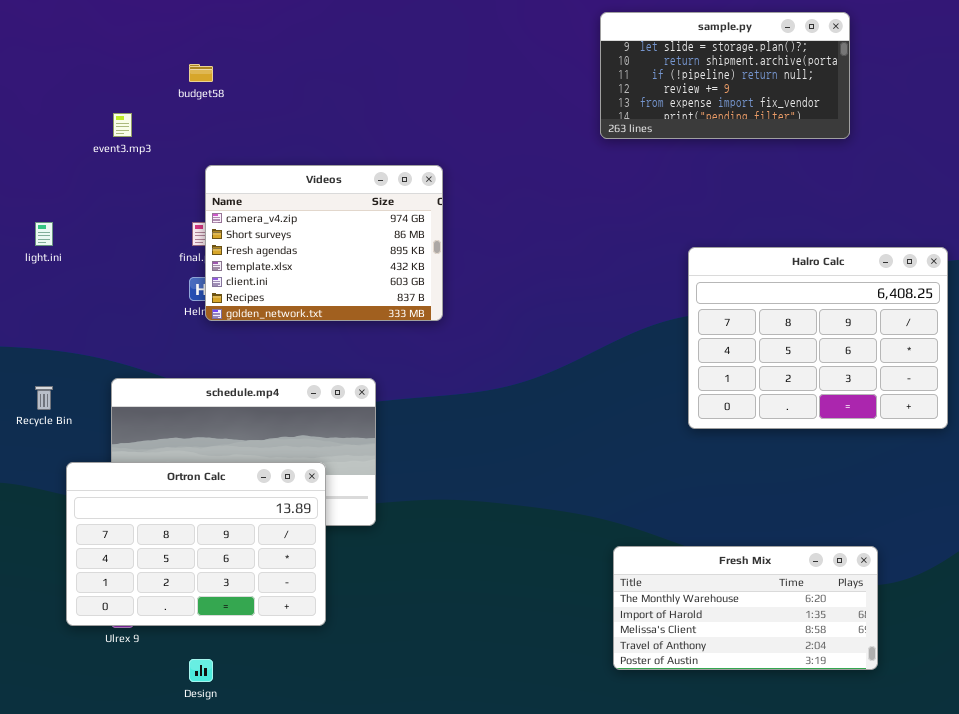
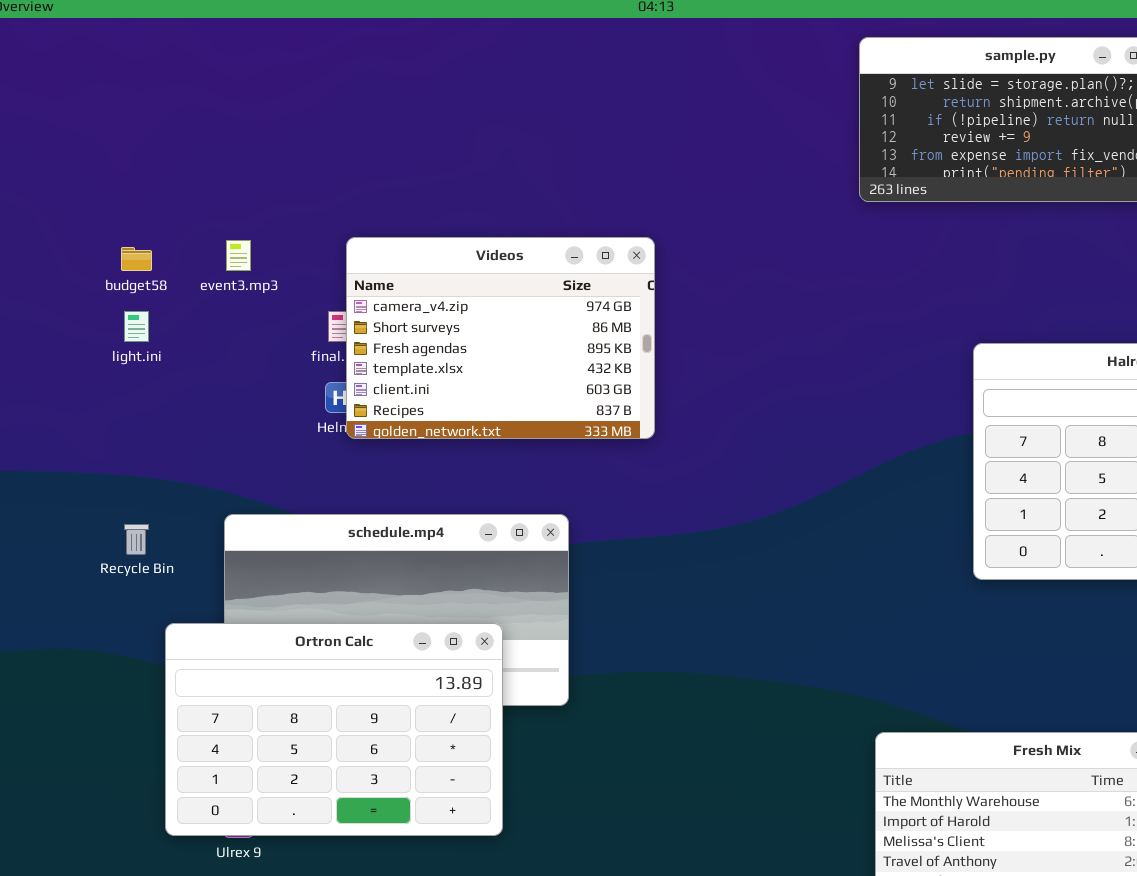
budget58: [189,64,213,82] -> [121,247,152,271], moved
event3.mp3: [113,113,132,137] -> [226,240,251,271], moved

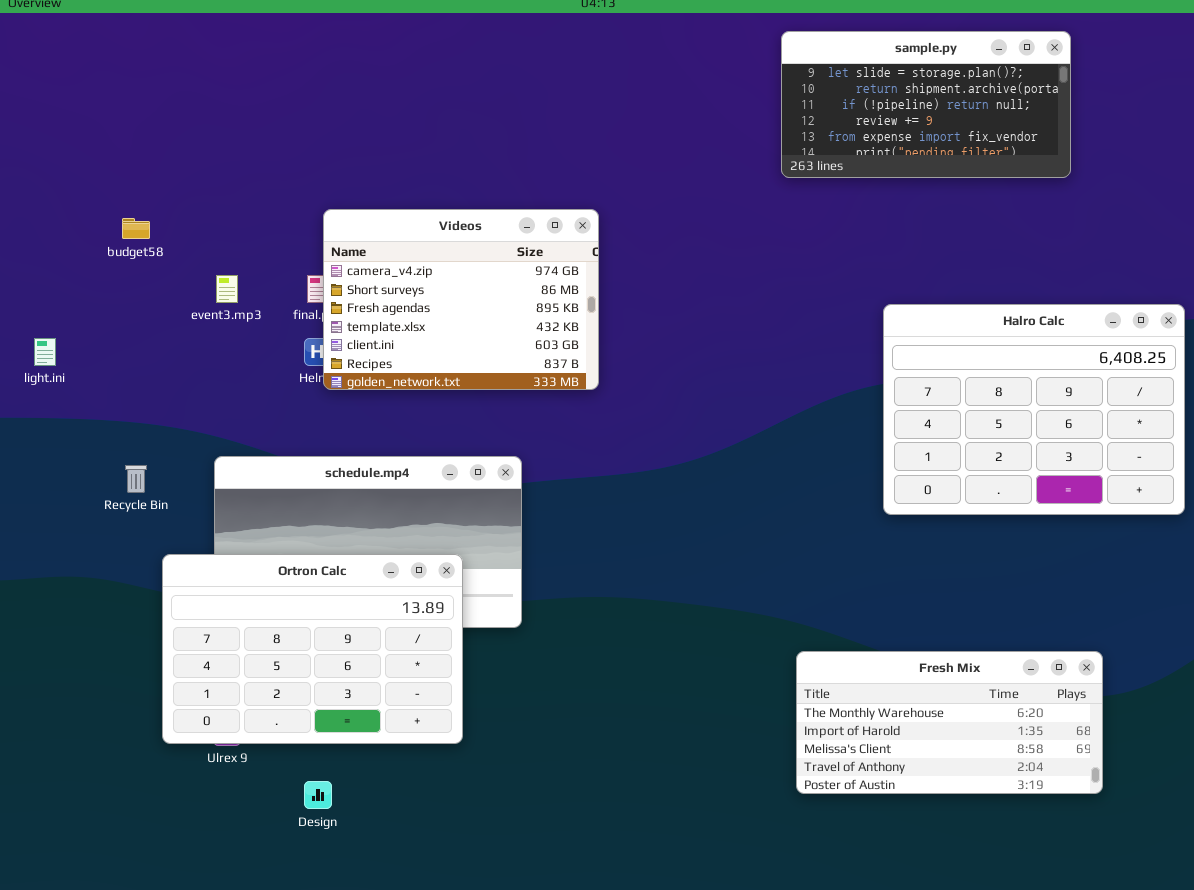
event3.mp3: [226,240,251,271] -> [216,275,238,303], moved
light.ini: [124,311,149,342] -> [34,338,56,366], moved

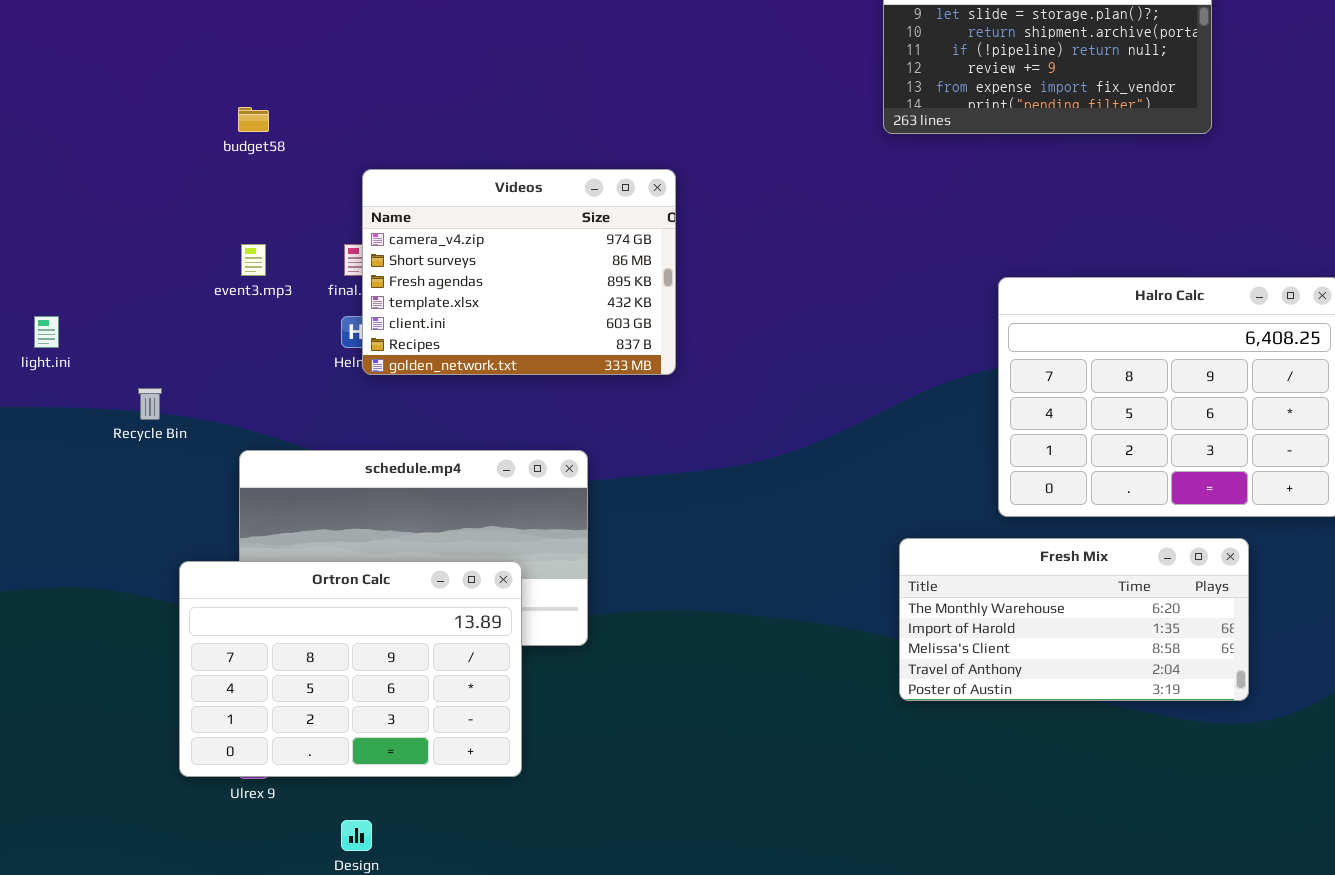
budget58: [122,218,150,239] -> [238,107,269,132], moved
Recycle Bin: [125,465,147,493] -> [138,388,162,420], moved
Fresh Mix: [796,651,1103,794] -> [899,538,1249,701], moved

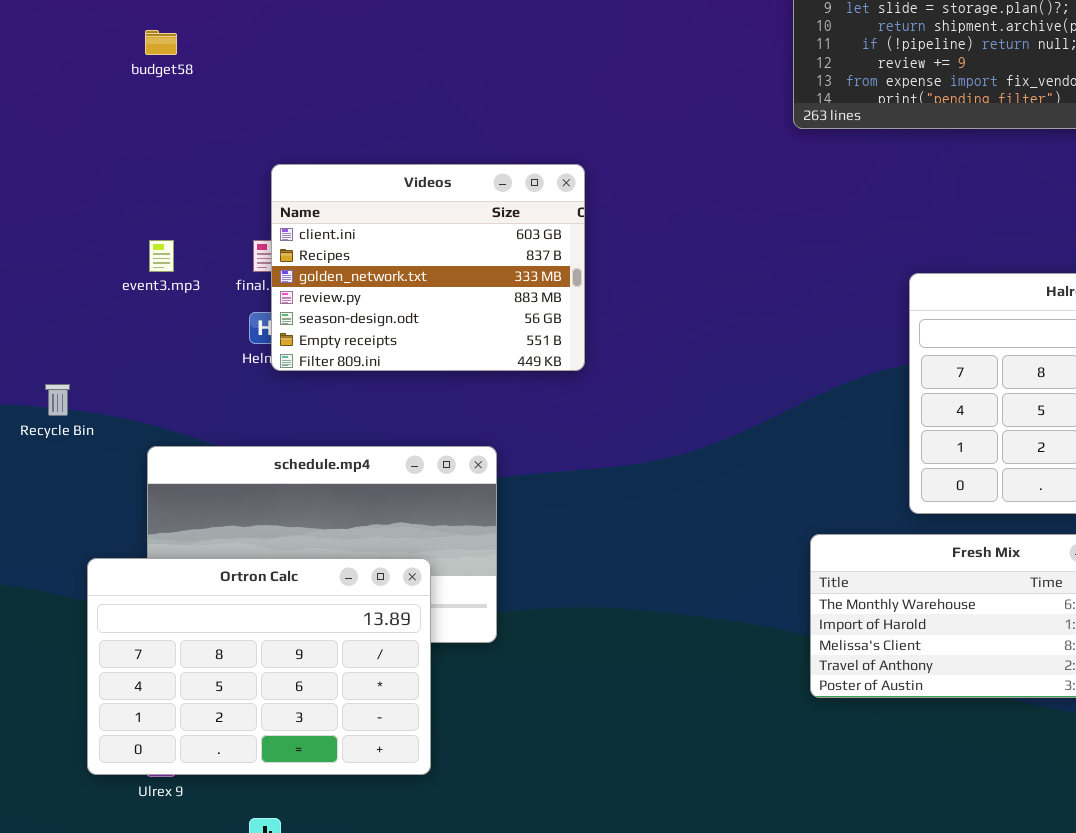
budget58: [238,107,269,132] -> [145,30,177,55], moved
Videos: [362,169,676,375] -> [271,164,585,371], scrolled down 4 rows

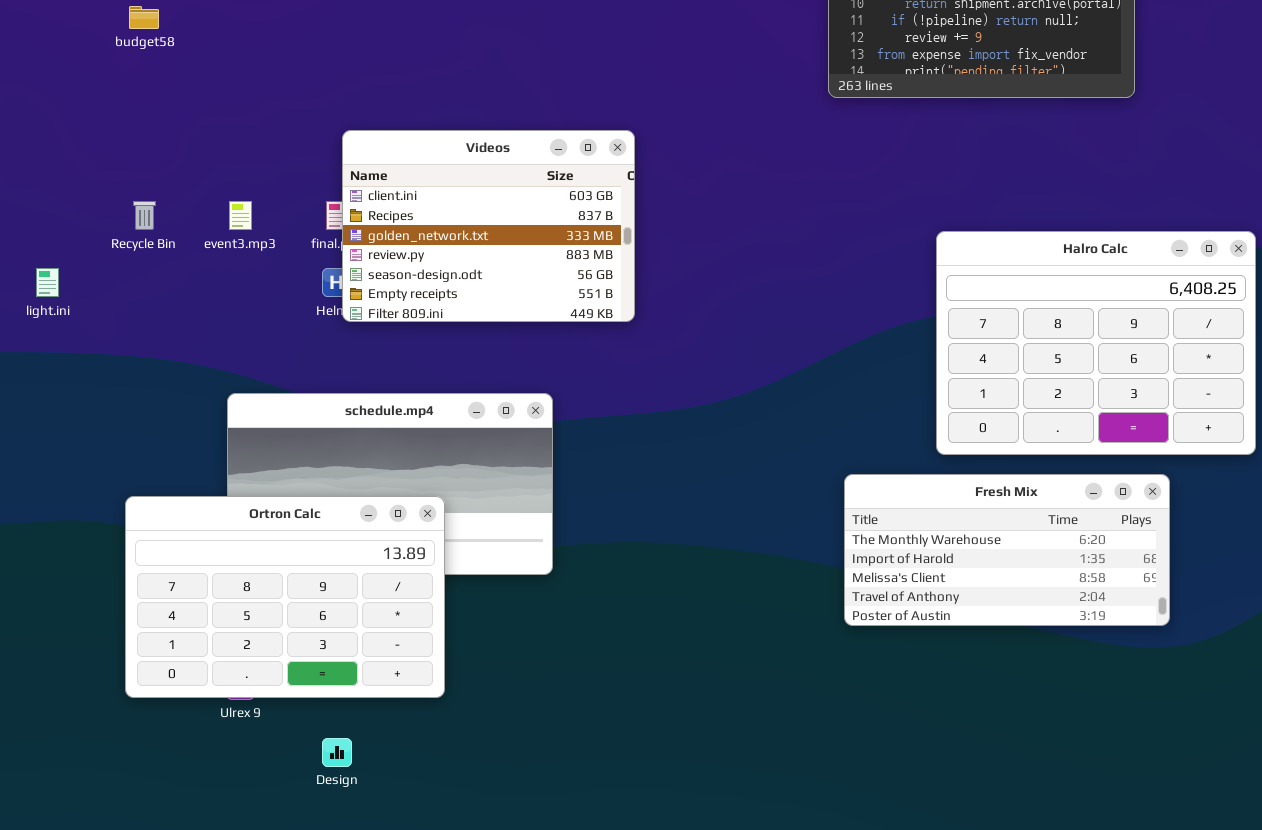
budget58: [145,30,177,55] -> [129,6,159,29], moved
Recycle Bin: [45,384,70,416] -> [133,201,156,230], moved
Ortron Calc: [87,558,431,775] -> [125,496,445,698], moved

